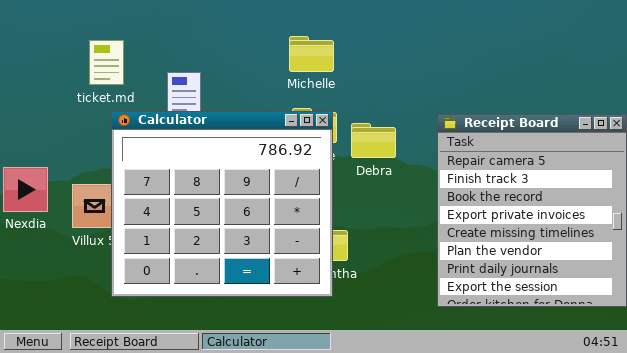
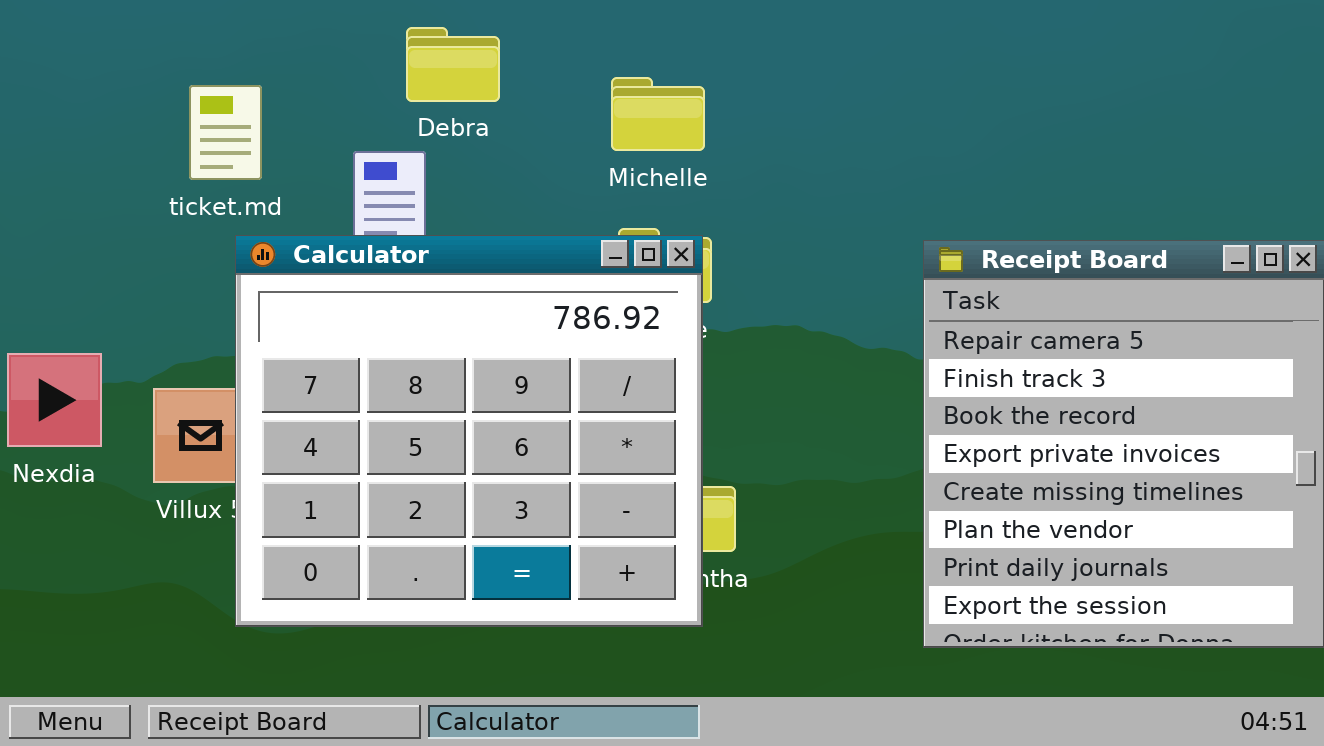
Debra: [351,123,396,158] -> [406,27,500,102], moved

